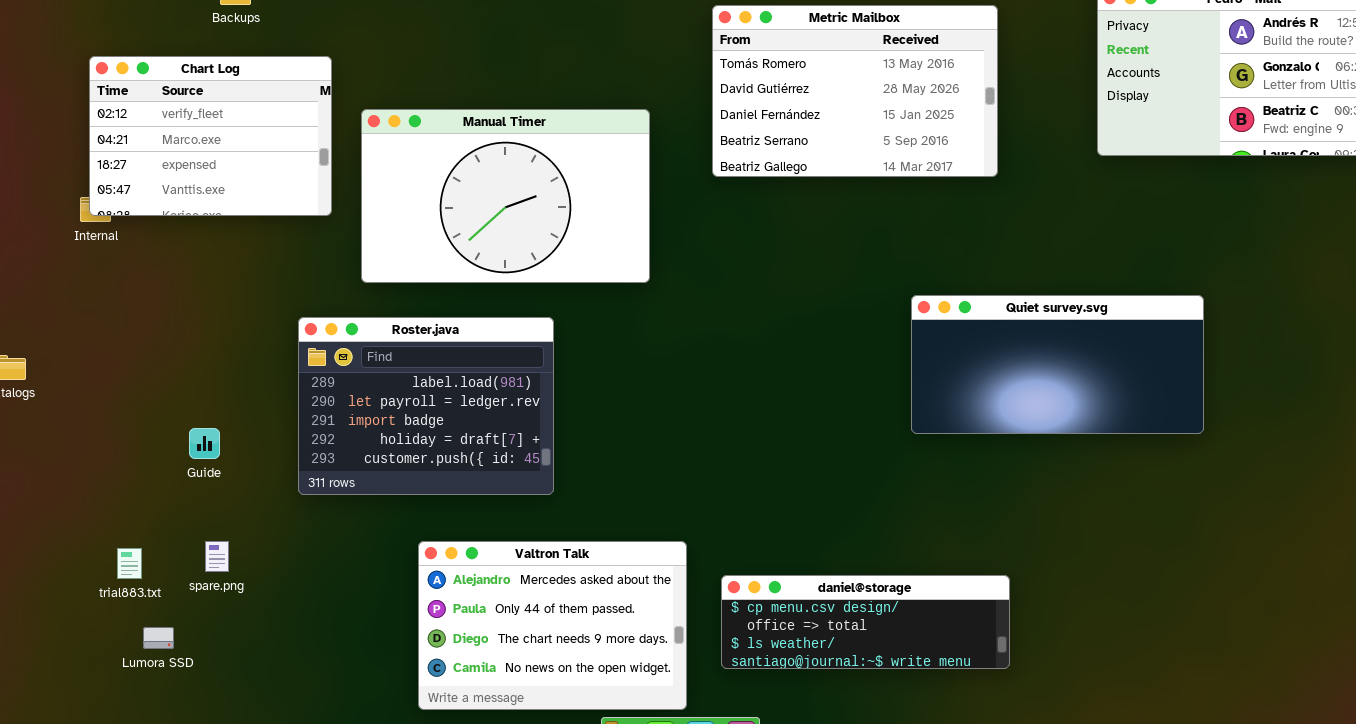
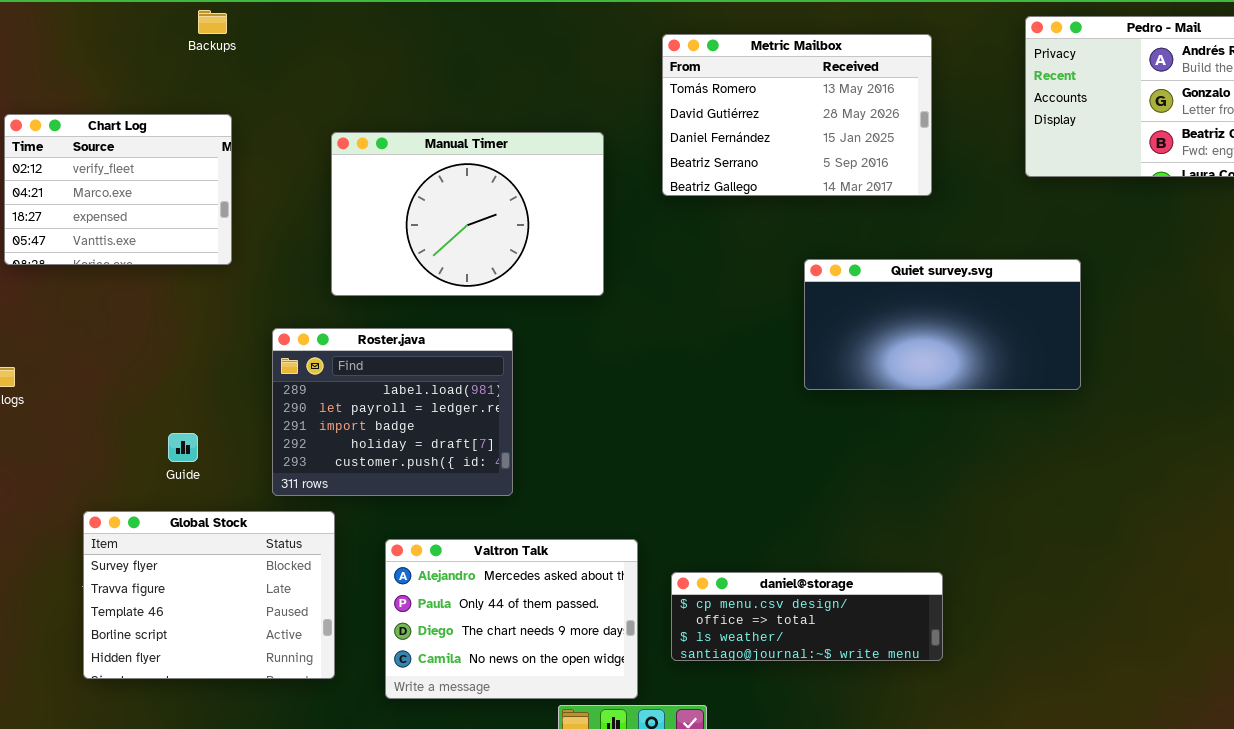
Chart Log: [89,56,332,216] -> [4,114,232,265], moved
Quiet survey.svg: [911,295,1204,434] -> [804,259,1081,390], moved
Global Stock: none -> [83,511,335,679], opened

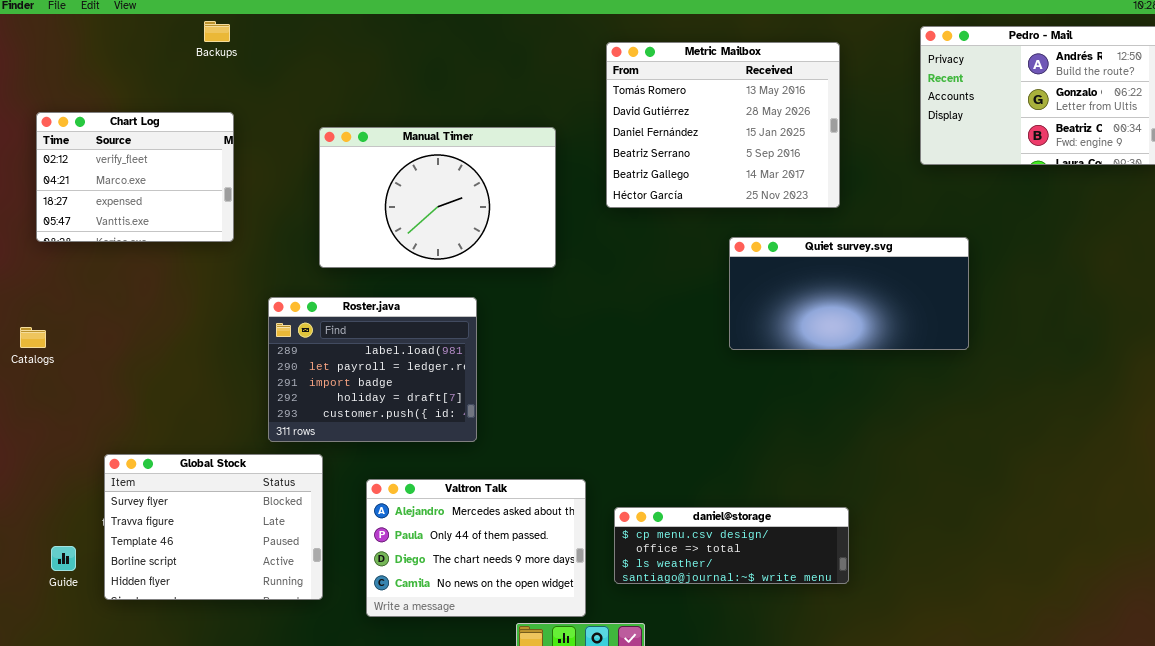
Metric Mailbox: [662,34,932,196] -> [606,42,840,208], resized
Guide: [168,433,198,462] -> [51,546,76,571], moved

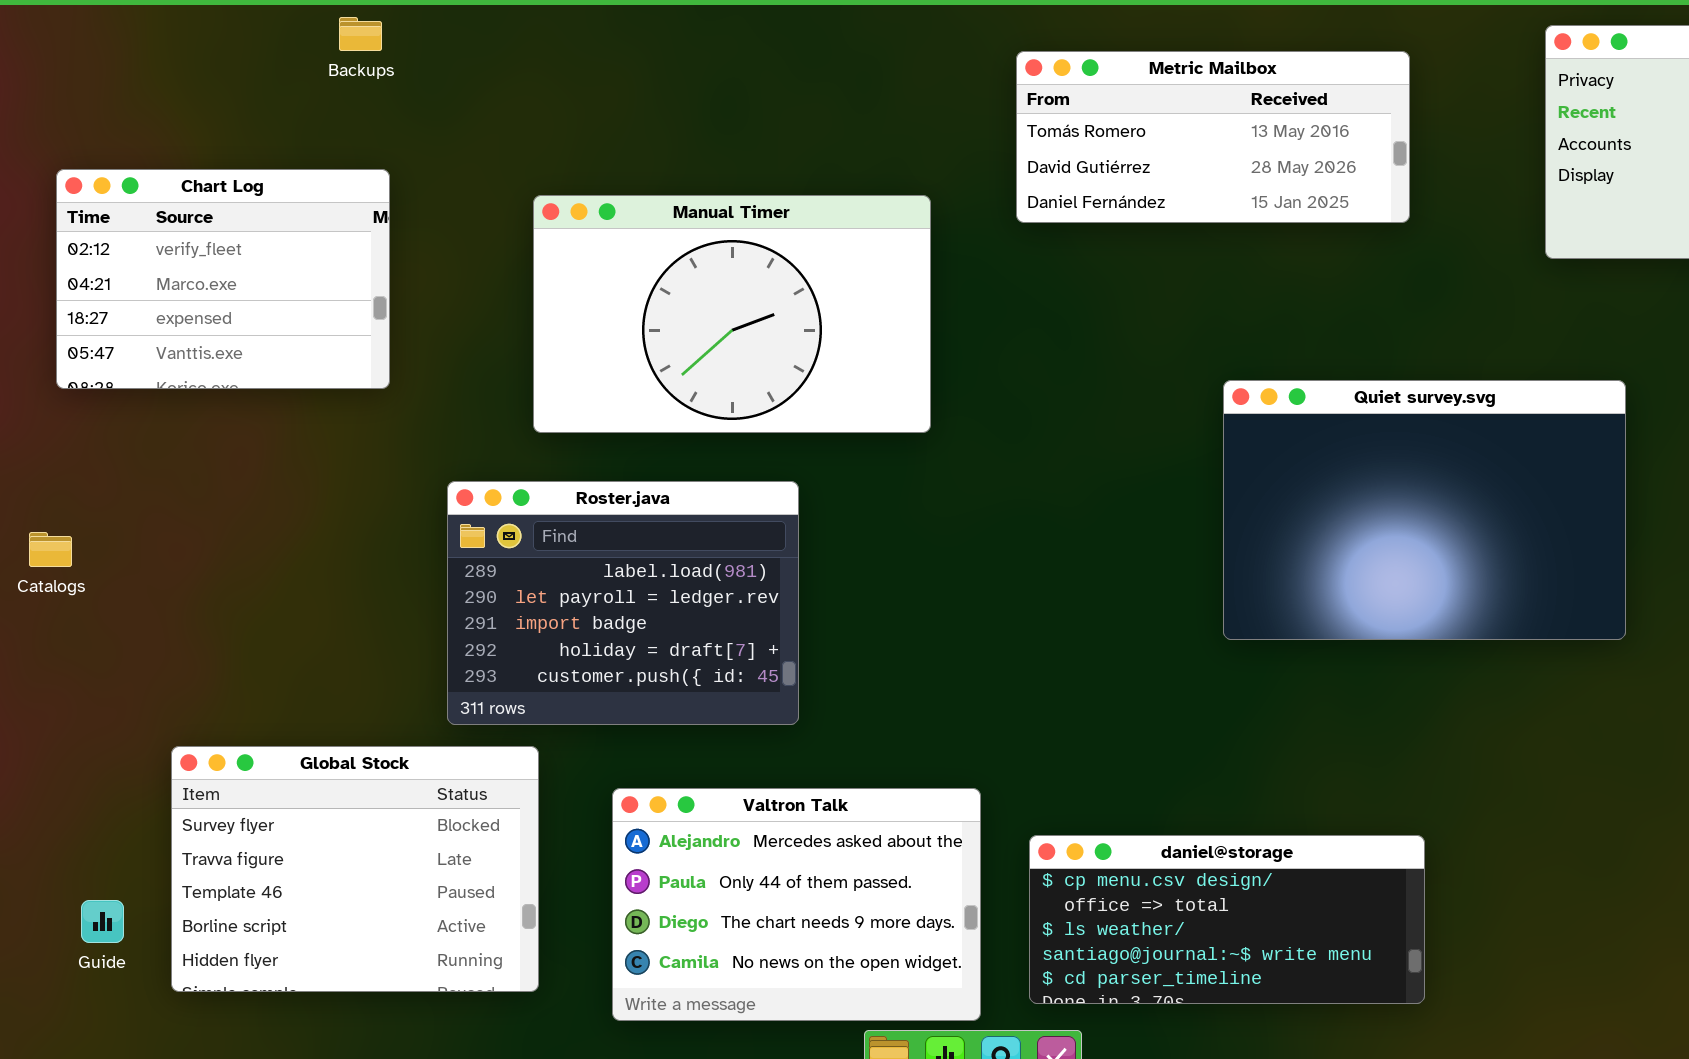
Metric Mailbox: [606,42,840,208] -> [1016,51,1410,223], resized
Quiet survey.svg: [729,237,969,350] -> [1223,380,1626,640], resized
daniel@storage: [614,507,849,584] -> [1029,835,1425,1004], resized

